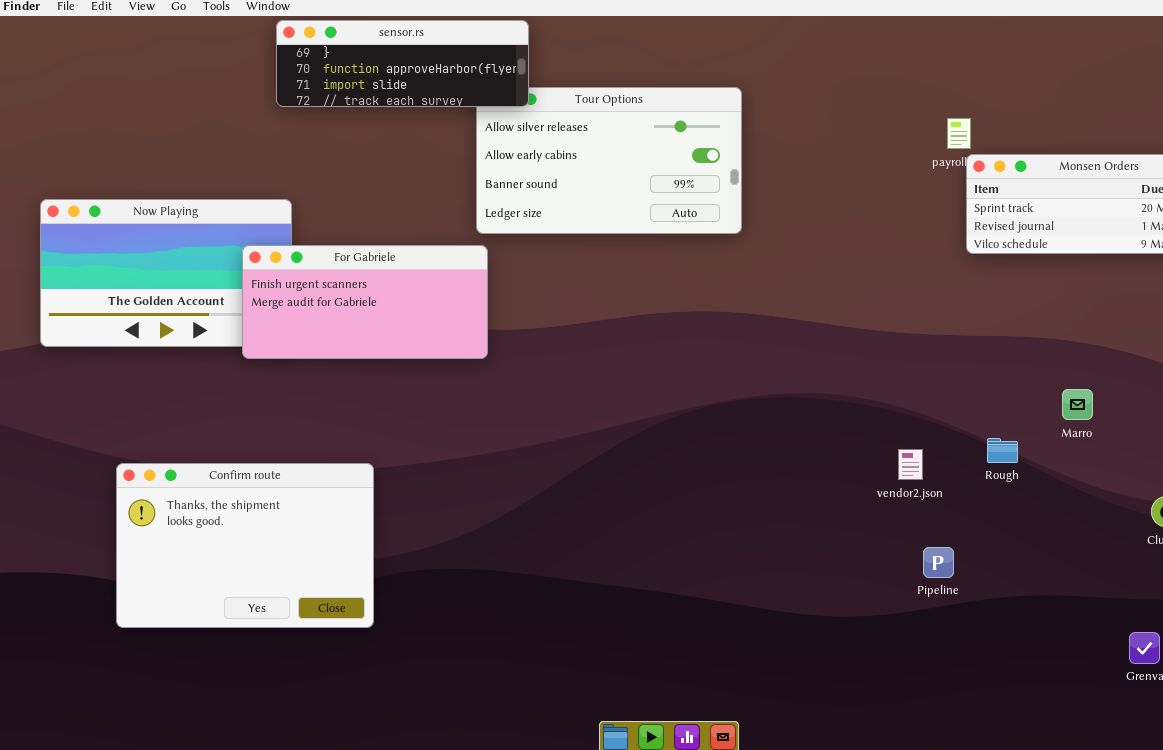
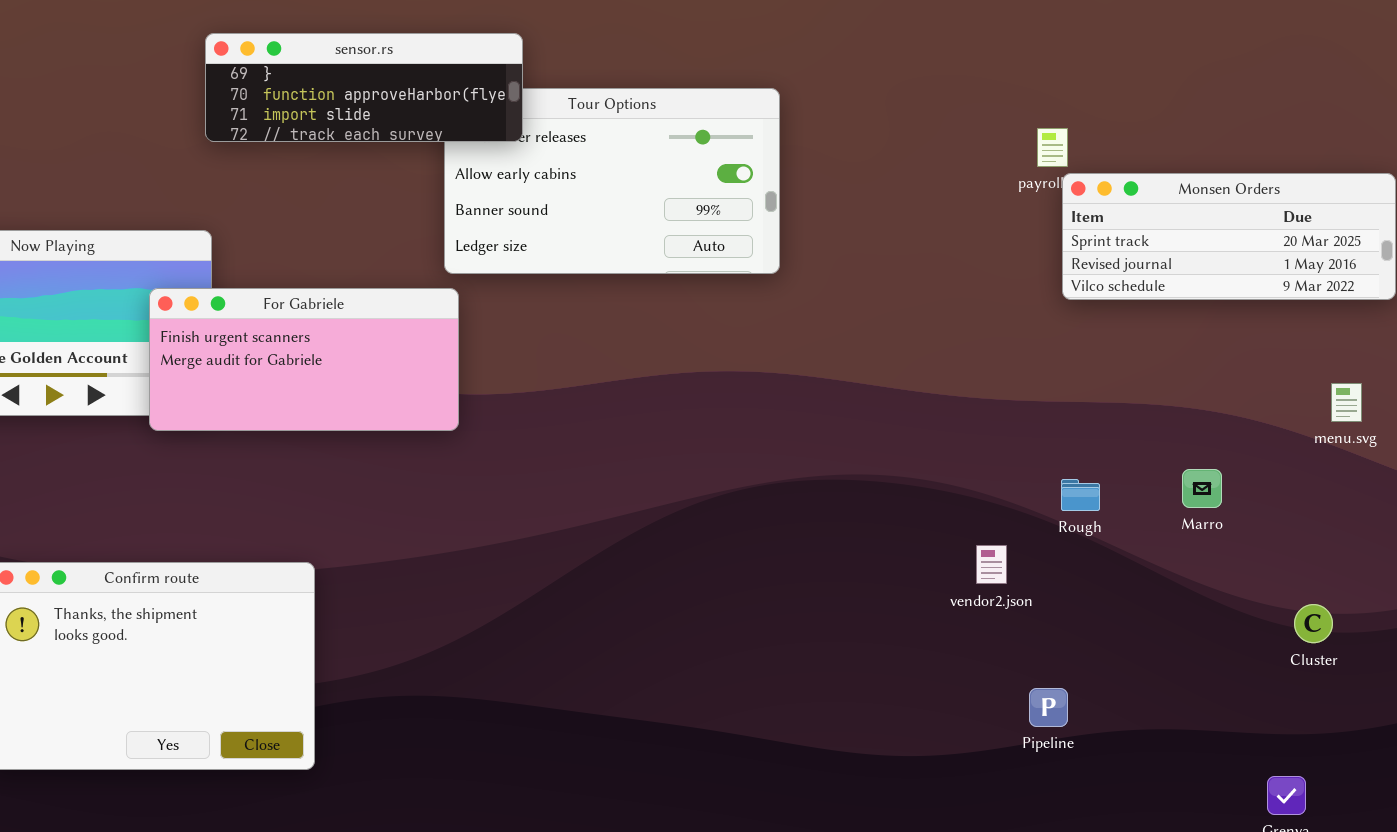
sensor.rs: [276,20,529,107] -> [205,33,523,142], moved
Rough: [987,438,1018,463] -> [1061,479,1100,511], moved
Pipeline: [923,547,954,578] -> [1029,688,1068,727], moved

